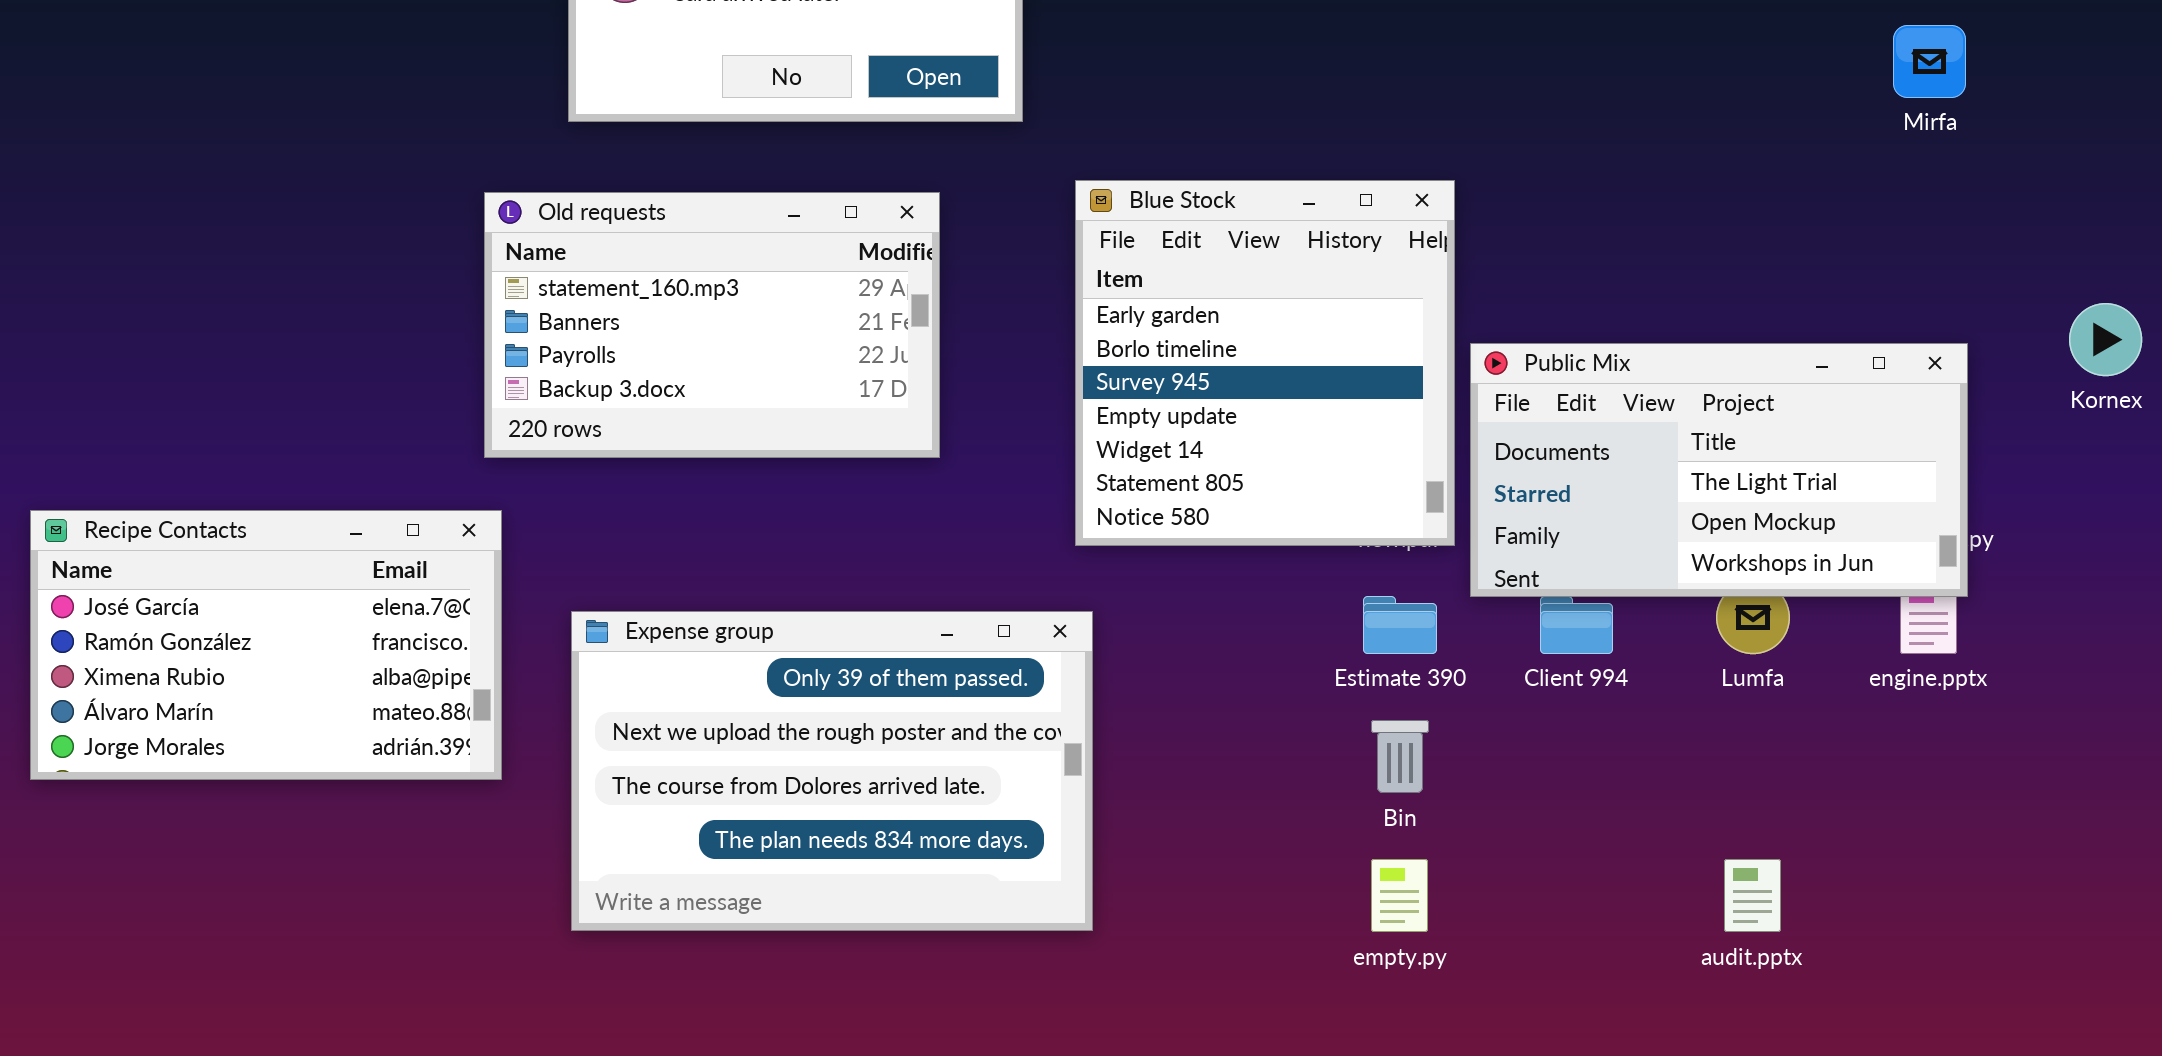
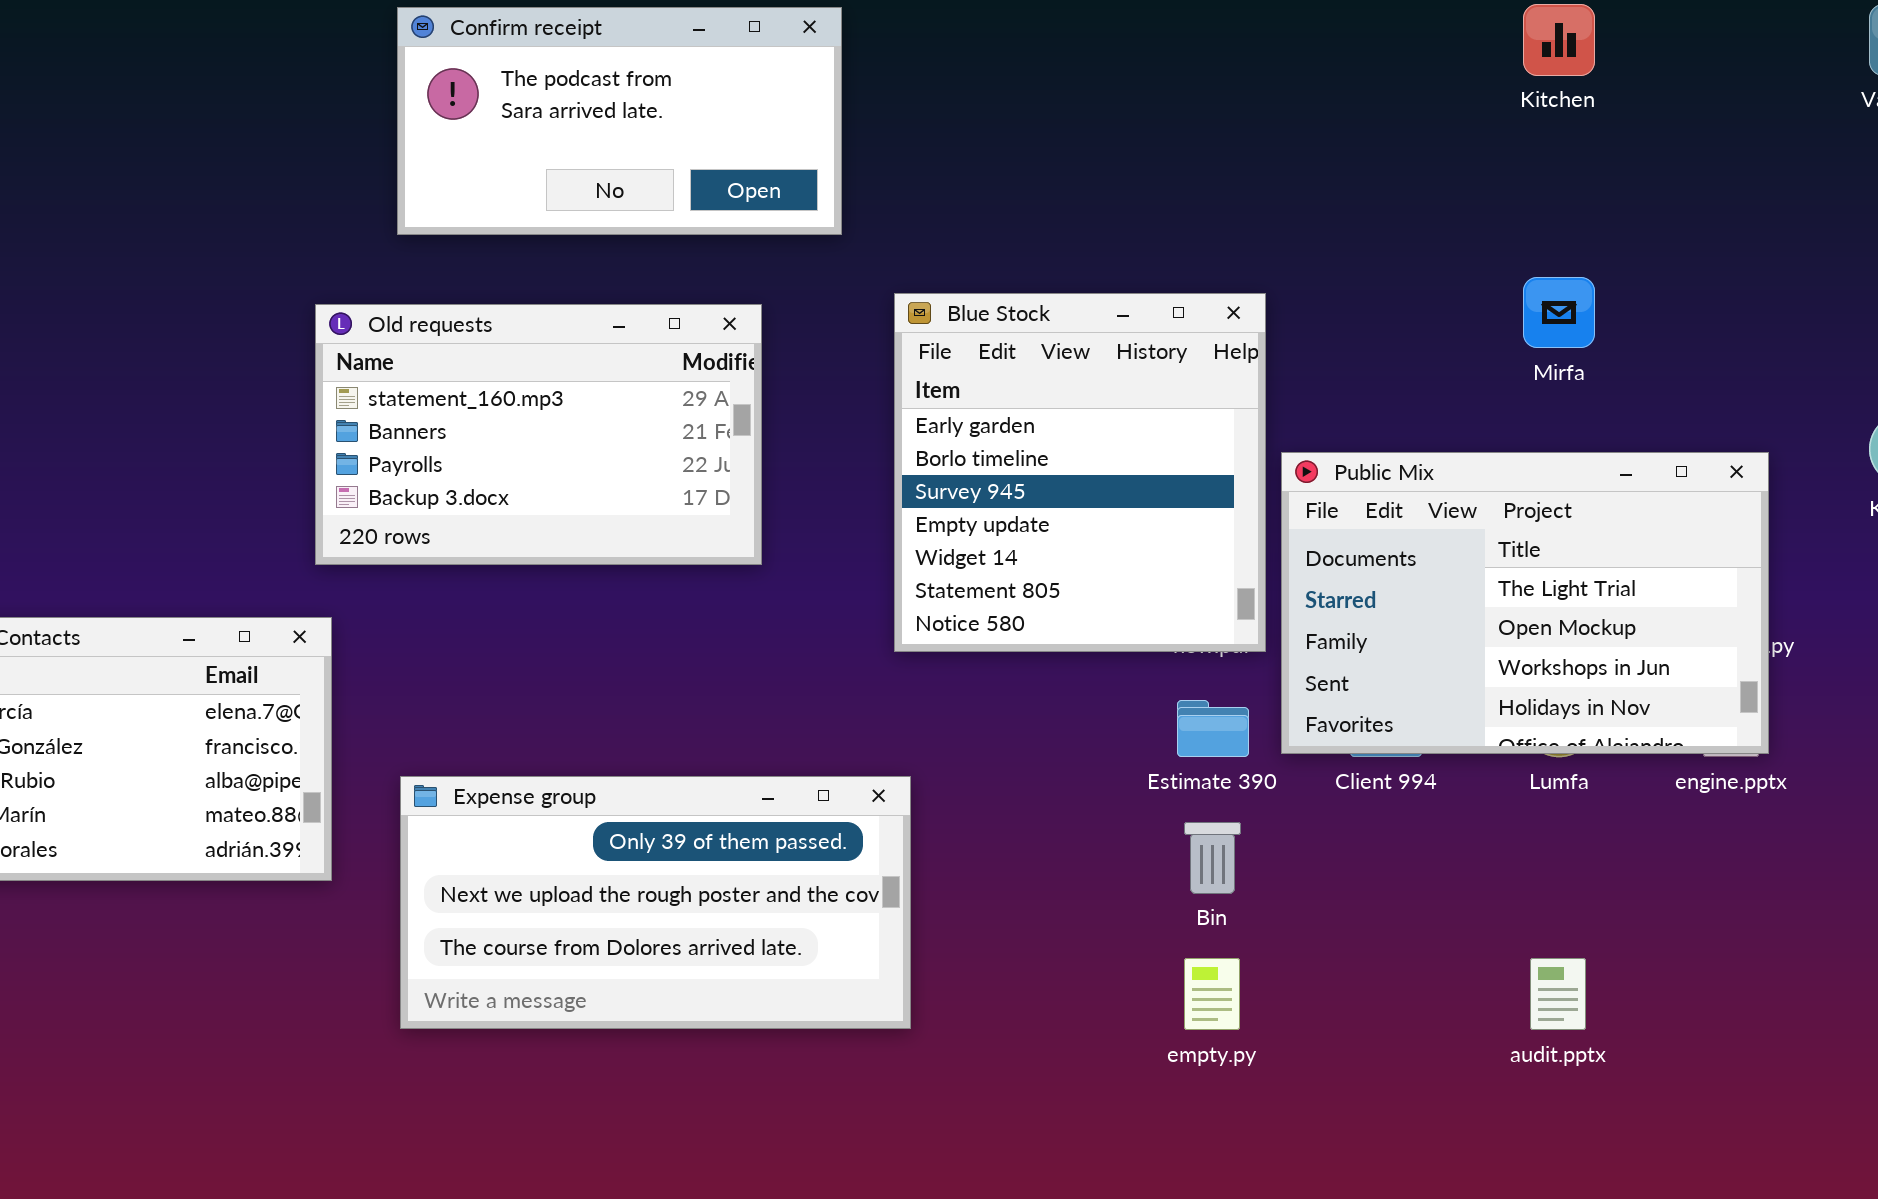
Mirfa: [1893,25,1966,98] -> [1523,277,1595,348], moved
Public Mix: [1470,343,1968,597] -> [1281,452,1769,754], resized
Expense group: [571,611,1093,931] -> [400,776,911,1029], resized

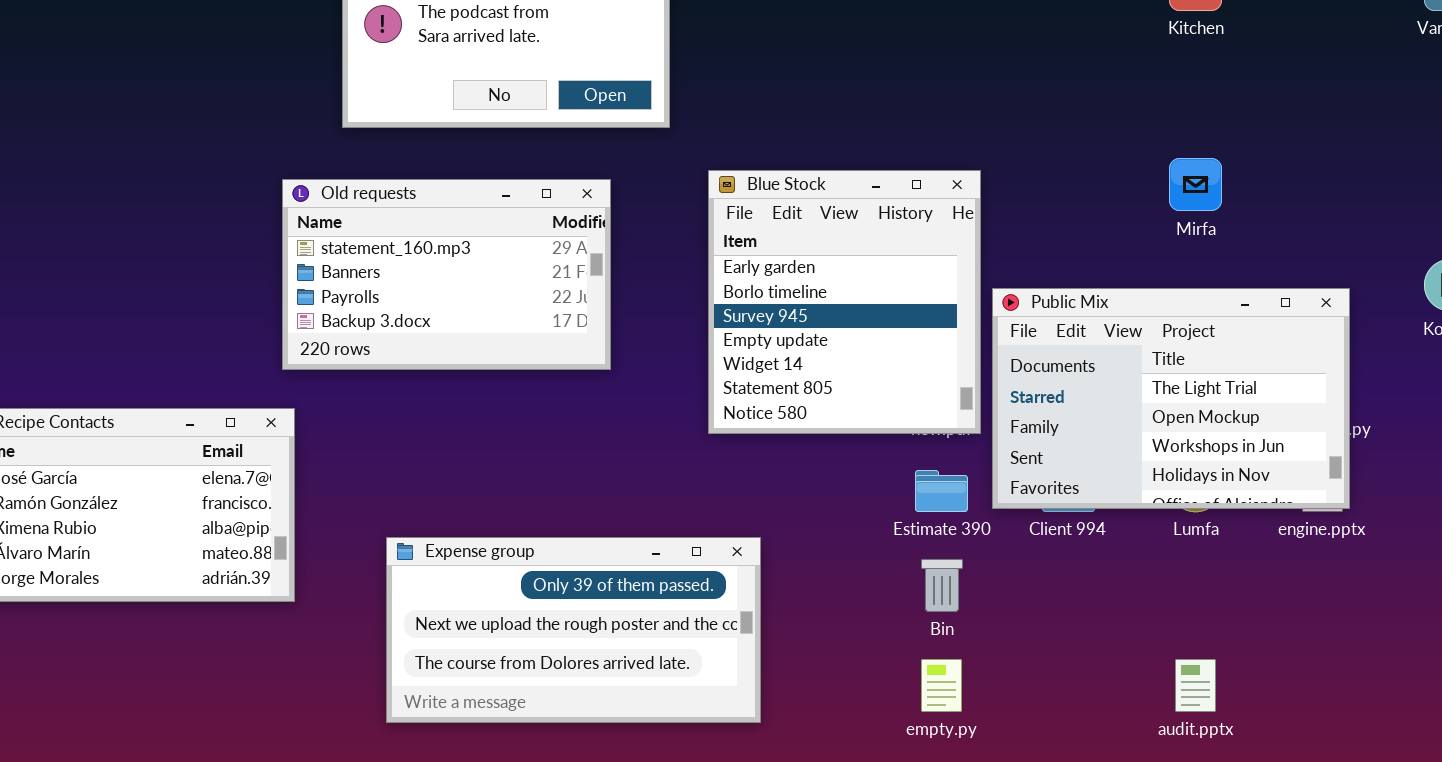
Expense group: [400,776,911,1029] -> [386,537,761,723], moved

